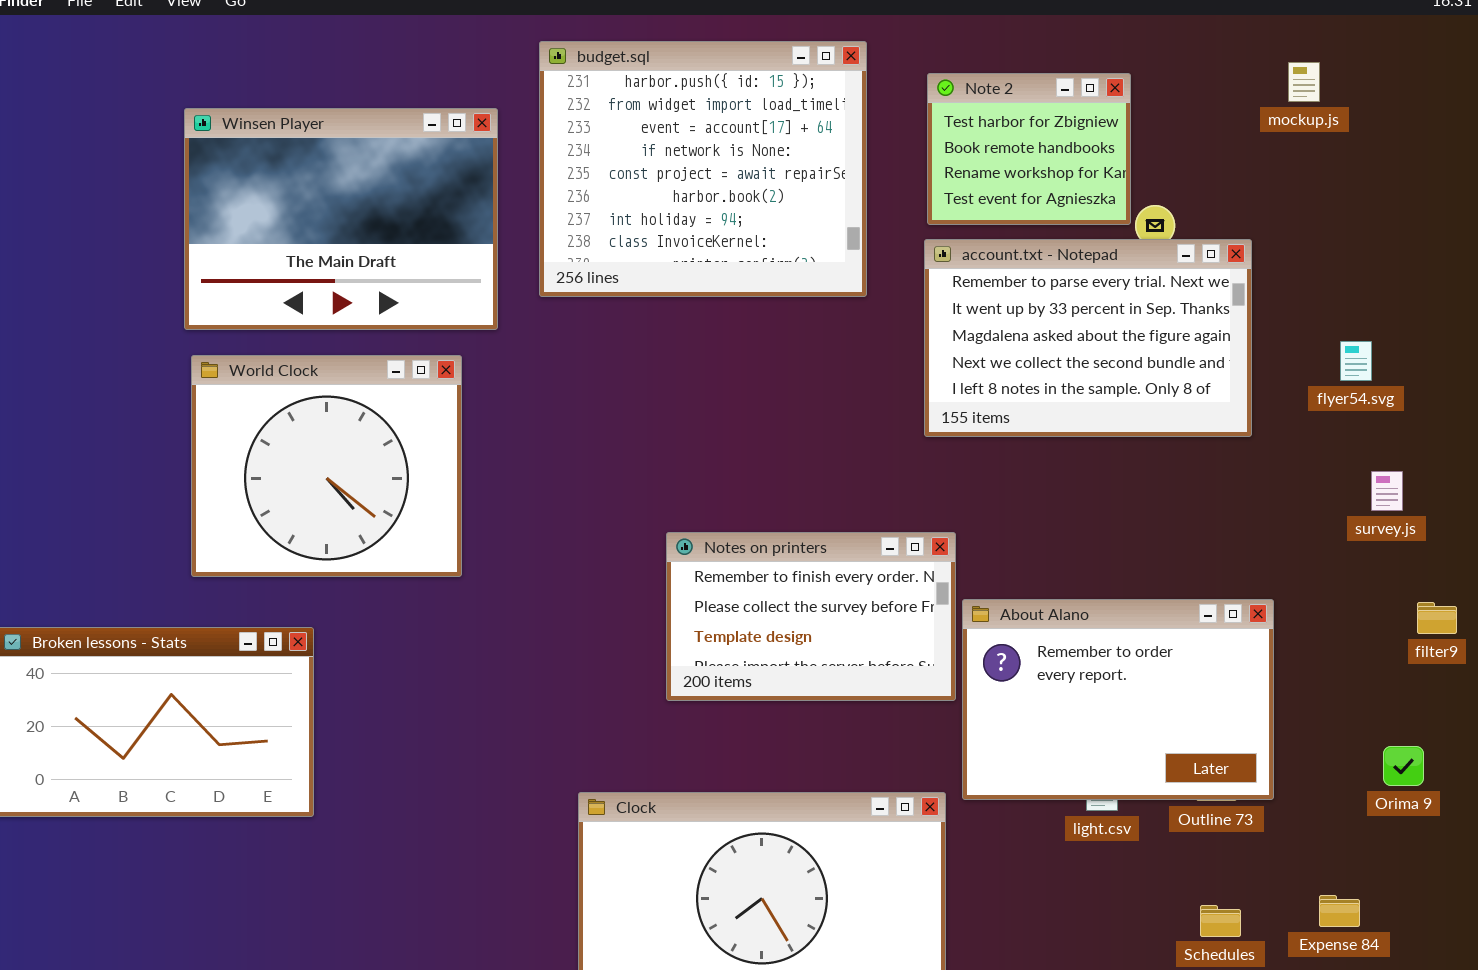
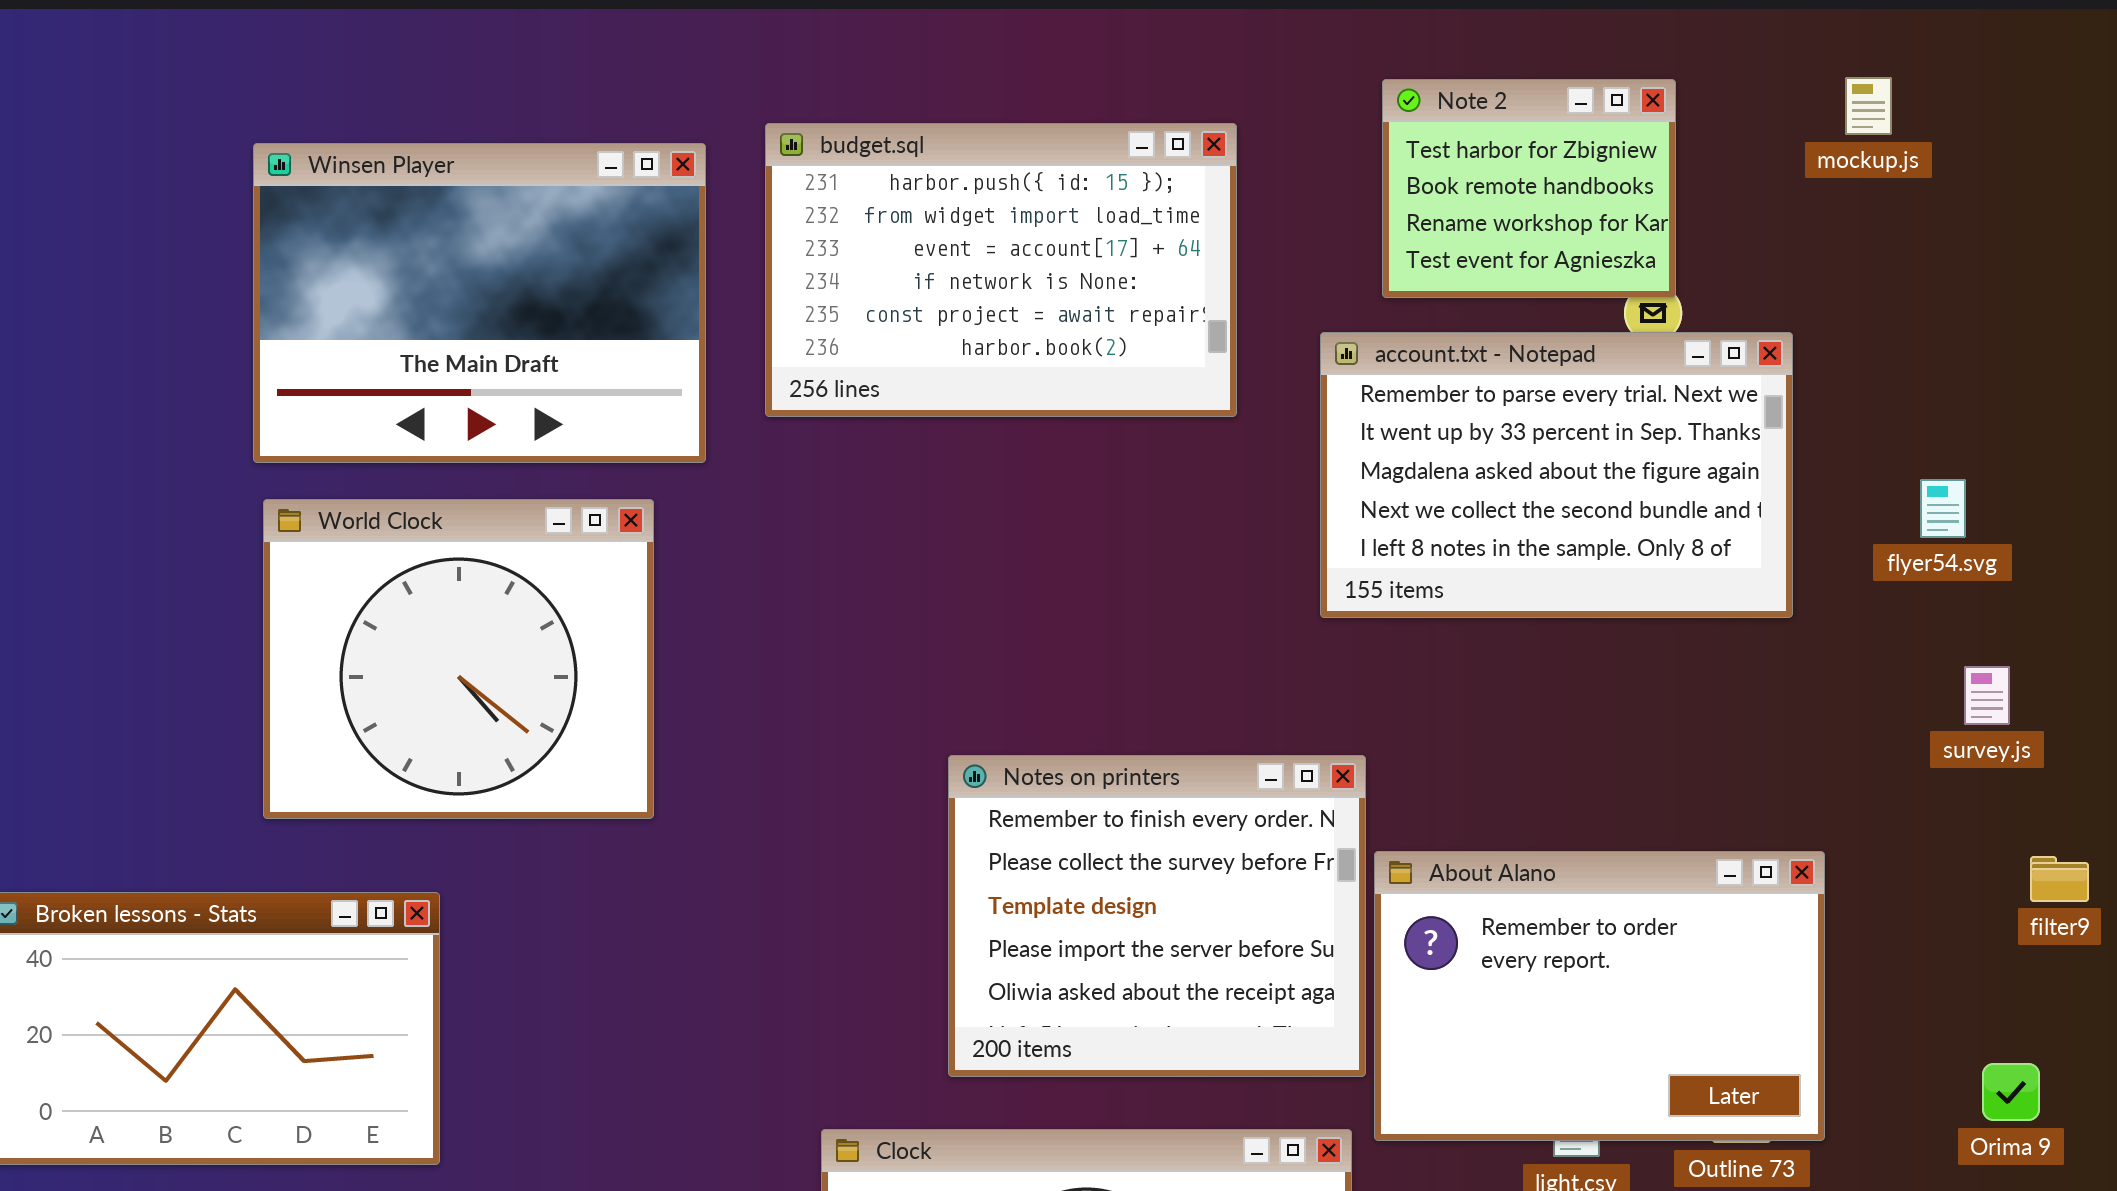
budget.sql: [539,41,867,297] -> [765,123,1237,417], resized
Note 2: [927,73,1131,225] -> [1382,79,1676,298], moved
Notes on printers: [666,532,956,701] -> [948,755,1366,1077], resized

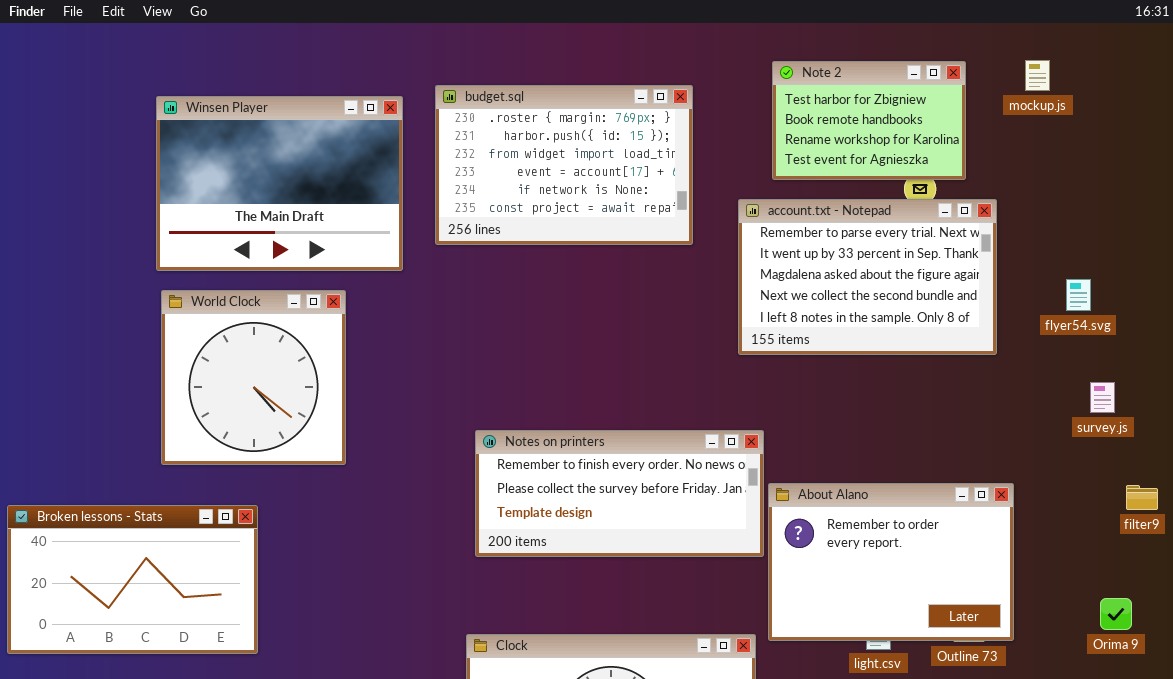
Note 2: [1382,79,1676,298] -> [772,61,966,180], resized
budget.sql: [765,123,1237,417] -> [435,85,693,245], scrolled up 1 row
World Clock: [263,499,654,819] -> [161,290,346,465], resized
Notes on printers: [948,755,1366,1077] -> [475,430,764,557], resized

